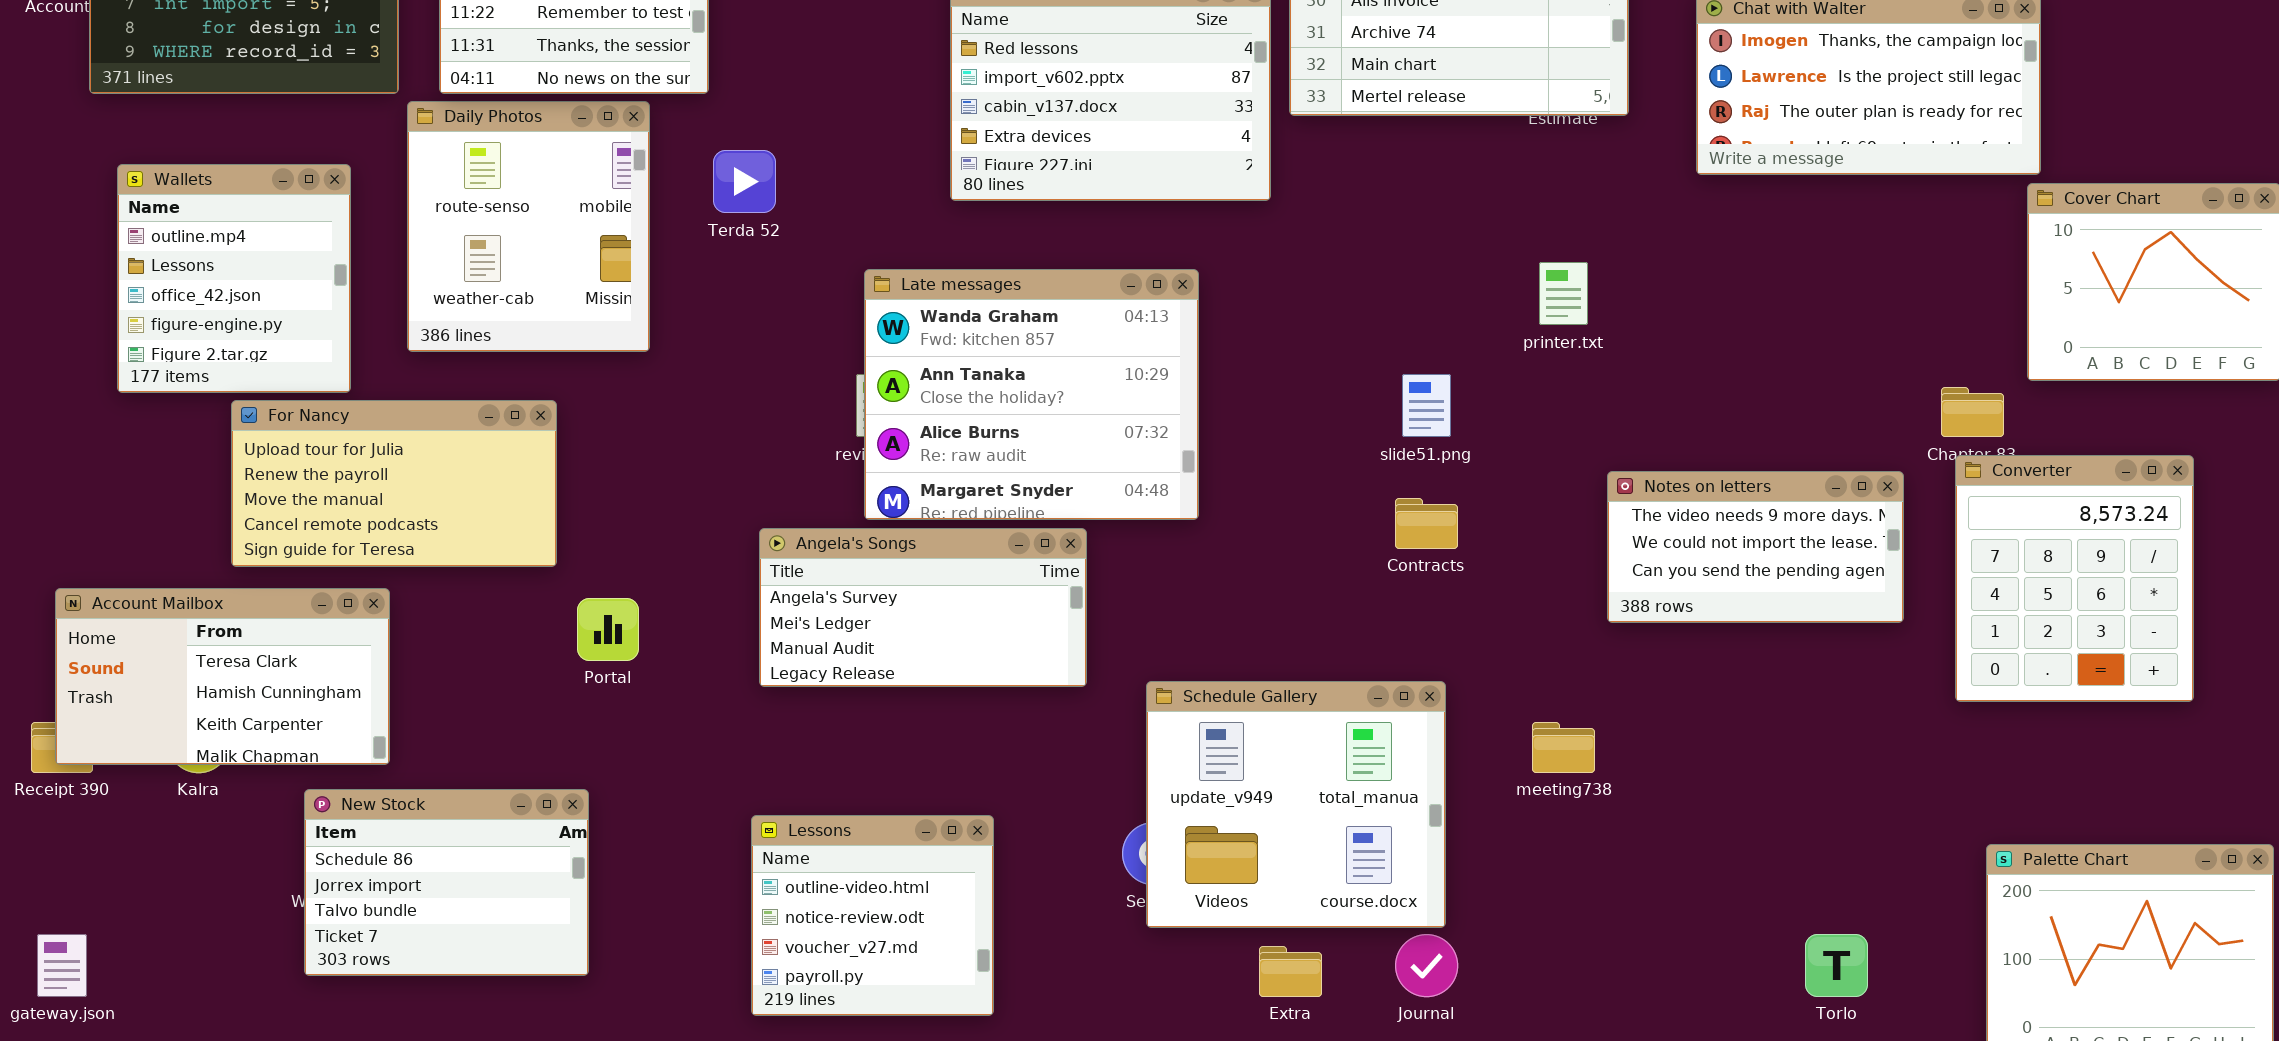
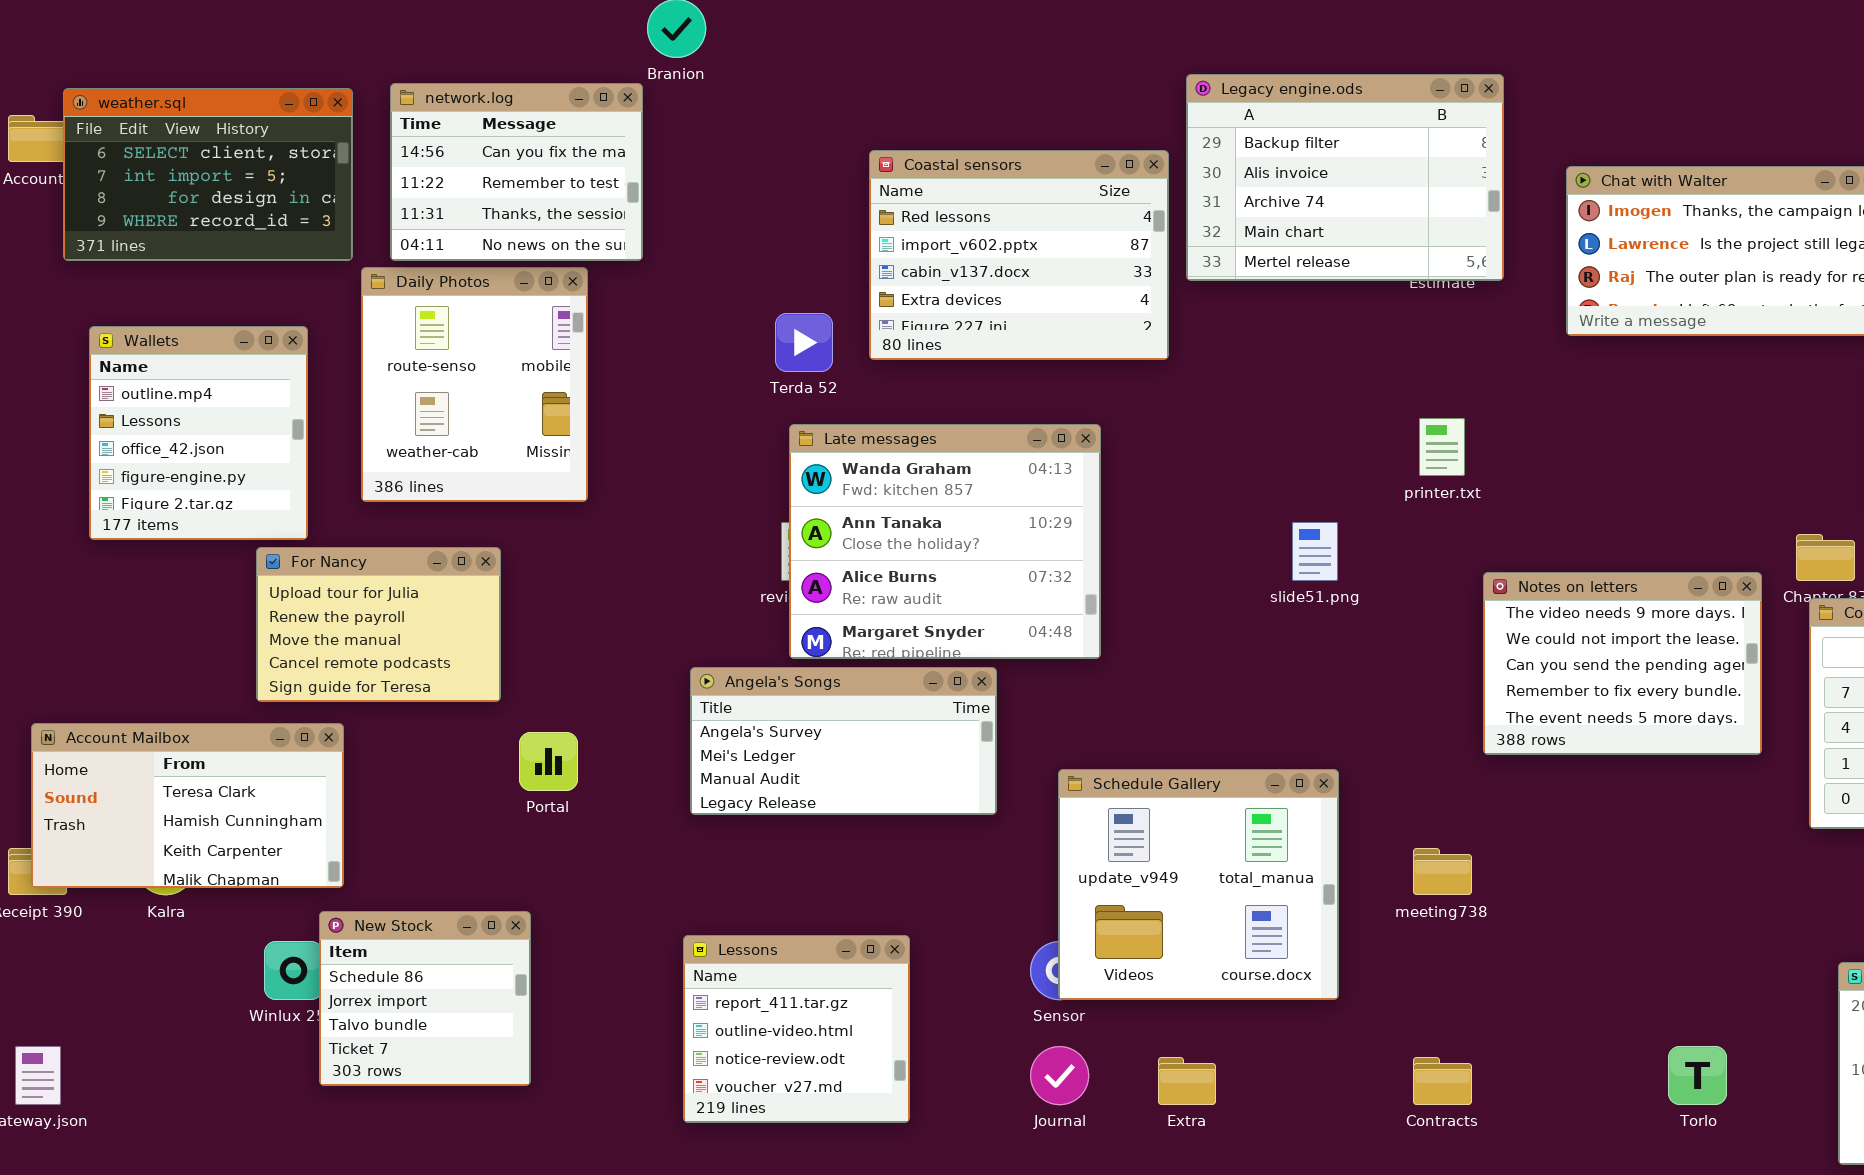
Terda 52: [713,150,776,213] -> [775,313,833,372], moved
For Nancy: [231,400,557,567] -> [256,547,501,702], resized
Notes on letters: [1607,471,1904,623] -> [1483,572,1762,755], resized
Contracts: [1395,498,1458,549] -> [1413,1057,1472,1105], moved
Schedule Gallery: [1146,681,1446,928] -> [1058,769,1339,1000], moved
New Stock: [304,789,589,976] -> [319,911,531,1086], resized
Lessons: [751,815,994,1016] -> [683,935,910,1123], scrolled up 1 row
Journal: [1395,934,1458,997] -> [1030,1046,1089,1105], moved

